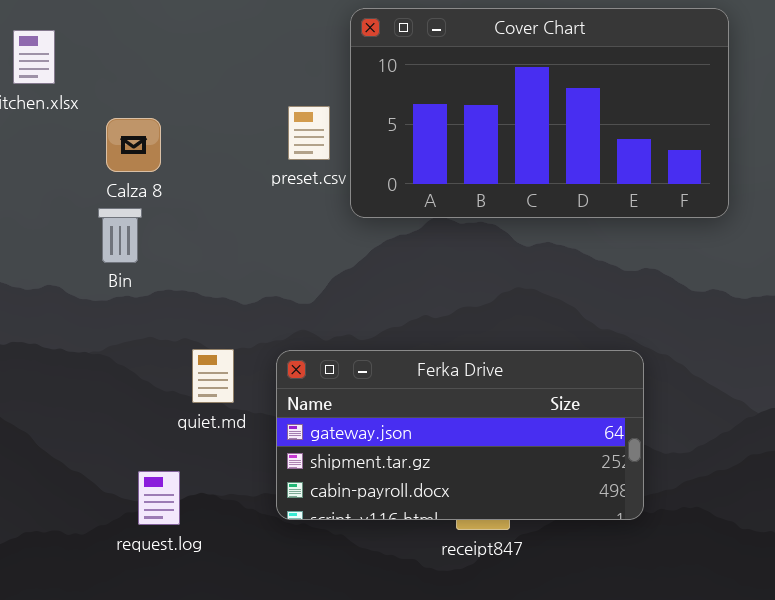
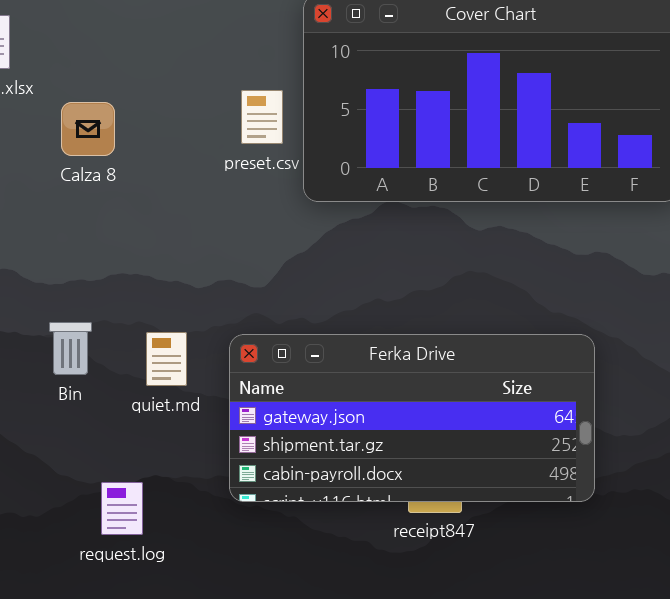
Bin: [98,208,142,263] -> [49,322,92,375], moved
request.log: [138,471,180,525] -> [101,482,143,535], moved

